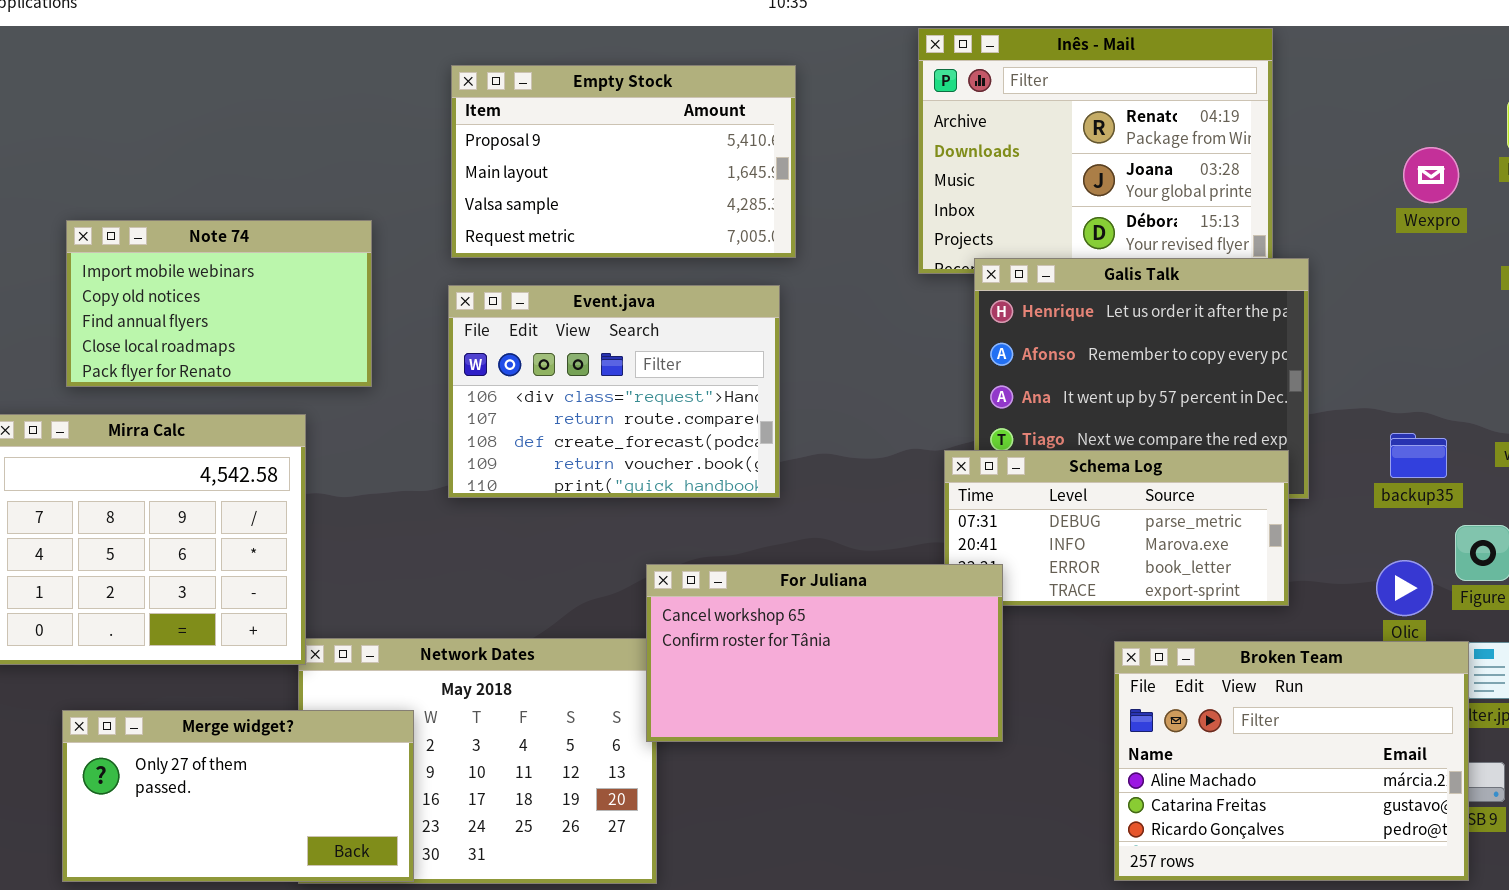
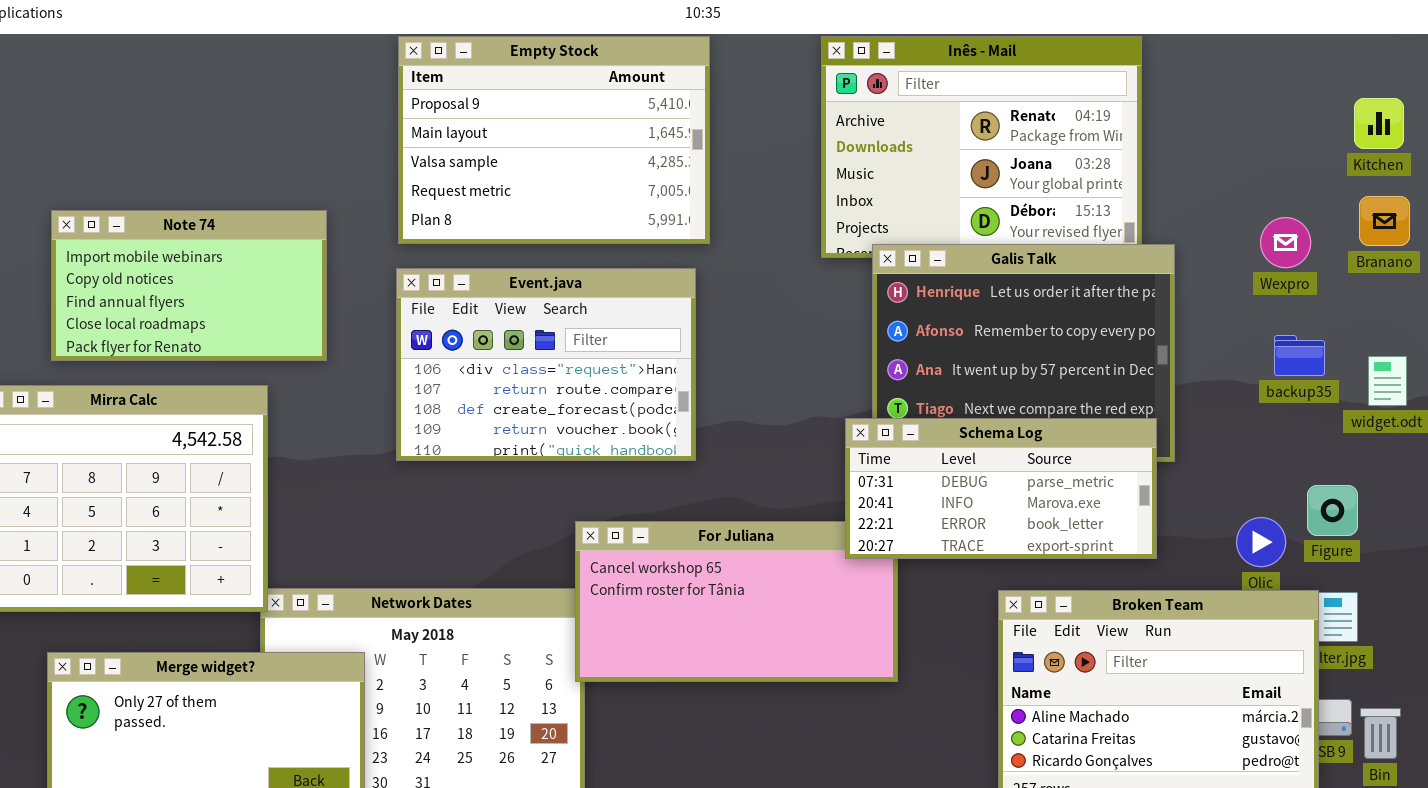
Empty Stock: [451,65,796,258] -> [398,36,710,244], resized
Wexpro: [1403,147,1459,203] -> [1260,217,1311,268], moved
backup35: [1390,433,1447,478] -> [1274,335,1325,376], moved
Schema Log: [944,450,1289,606] -> [845,418,1157,559], raised

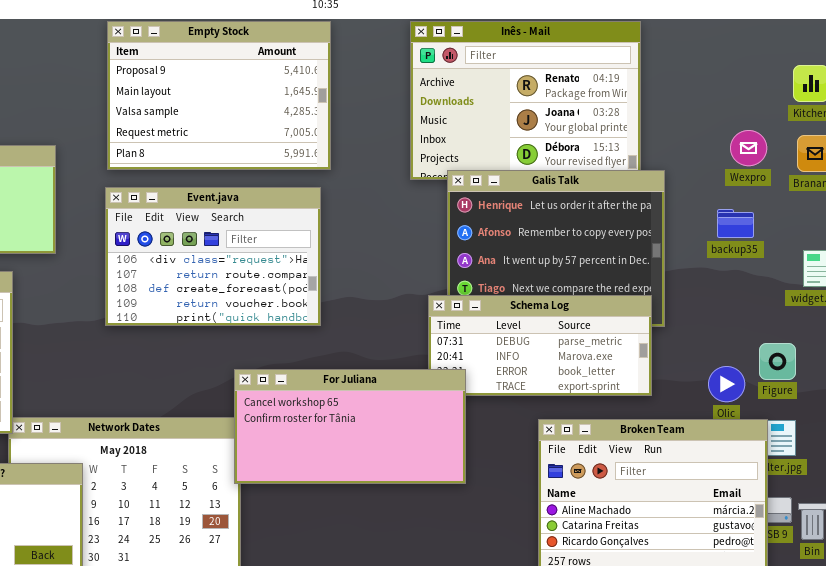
Wexpro: [1260,217,1311,268] -> [730,130,767,166], moved
backup35: [1274,335,1325,376] -> [717,209,754,238], moved
For Juliana: [575,521,898,682] -> [234,369,466,484], raised

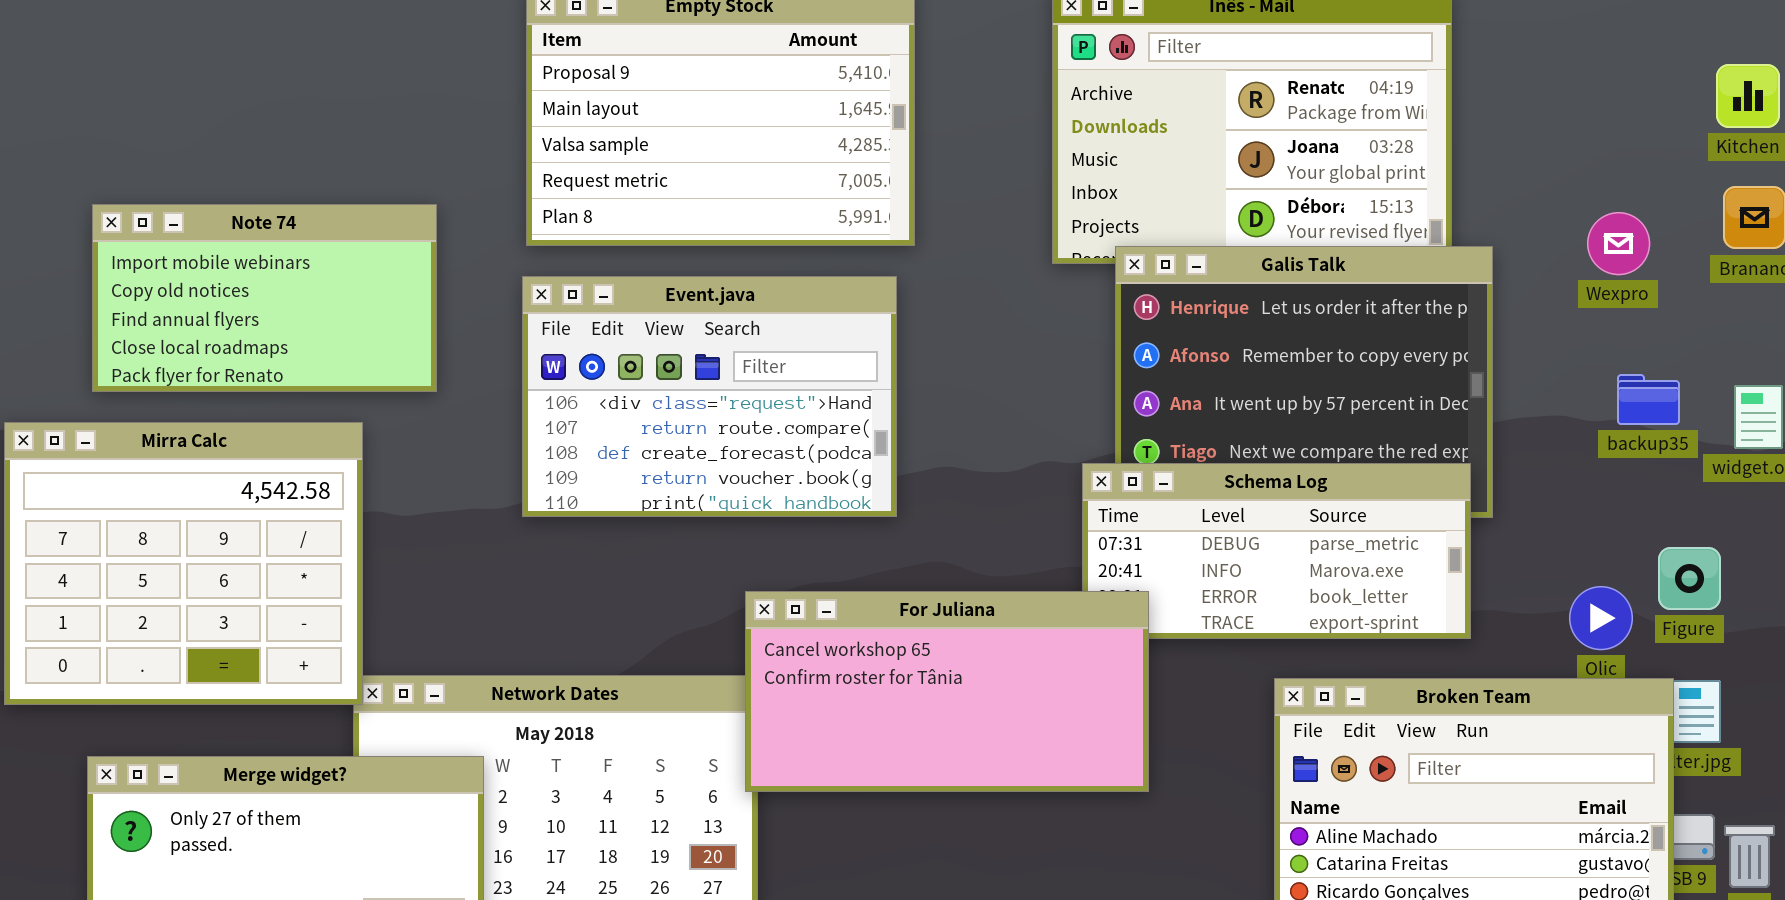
Wexpro: [730,130,767,166] -> [1587,212,1650,275], moved
backup35: [717,209,754,238] -> [1617,374,1680,425], moved

